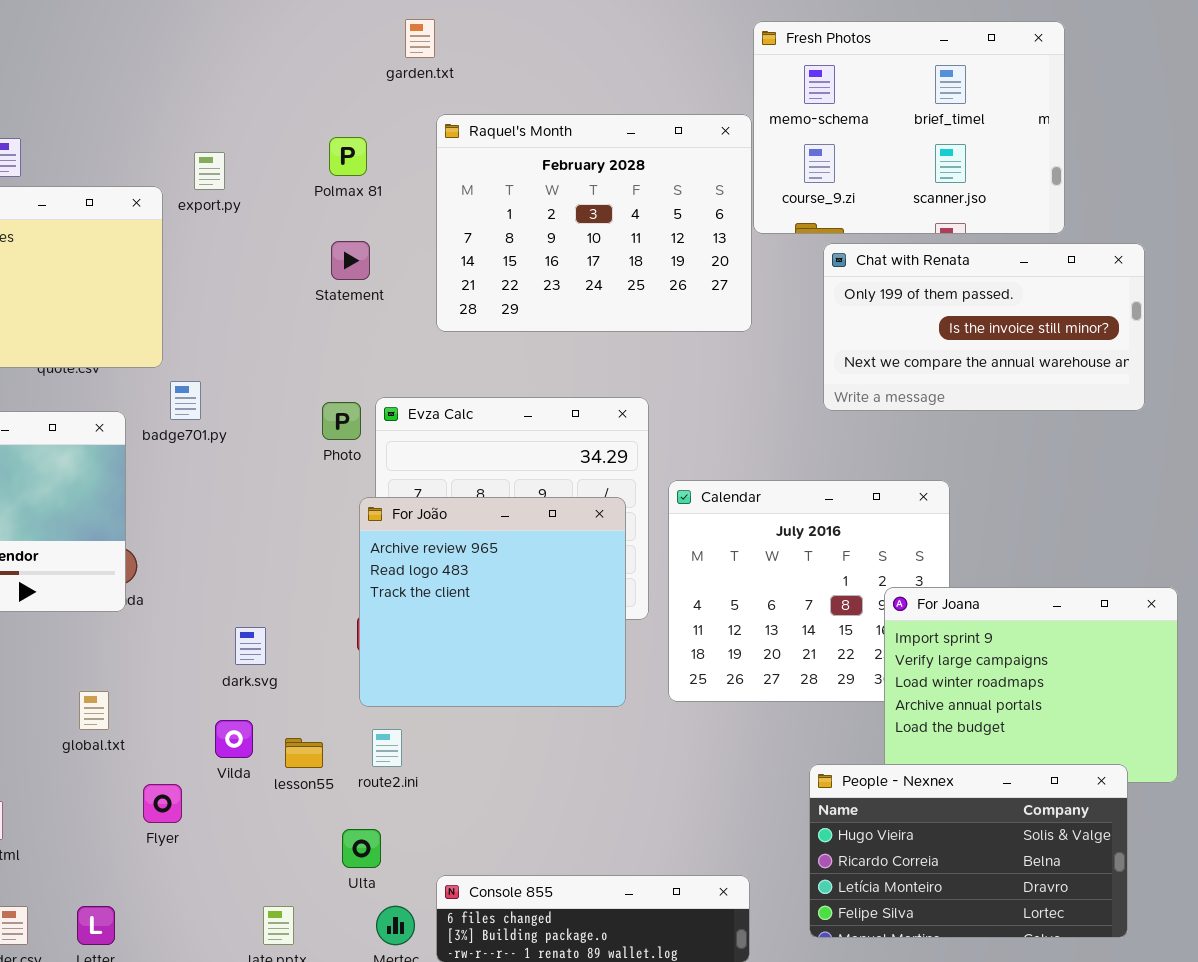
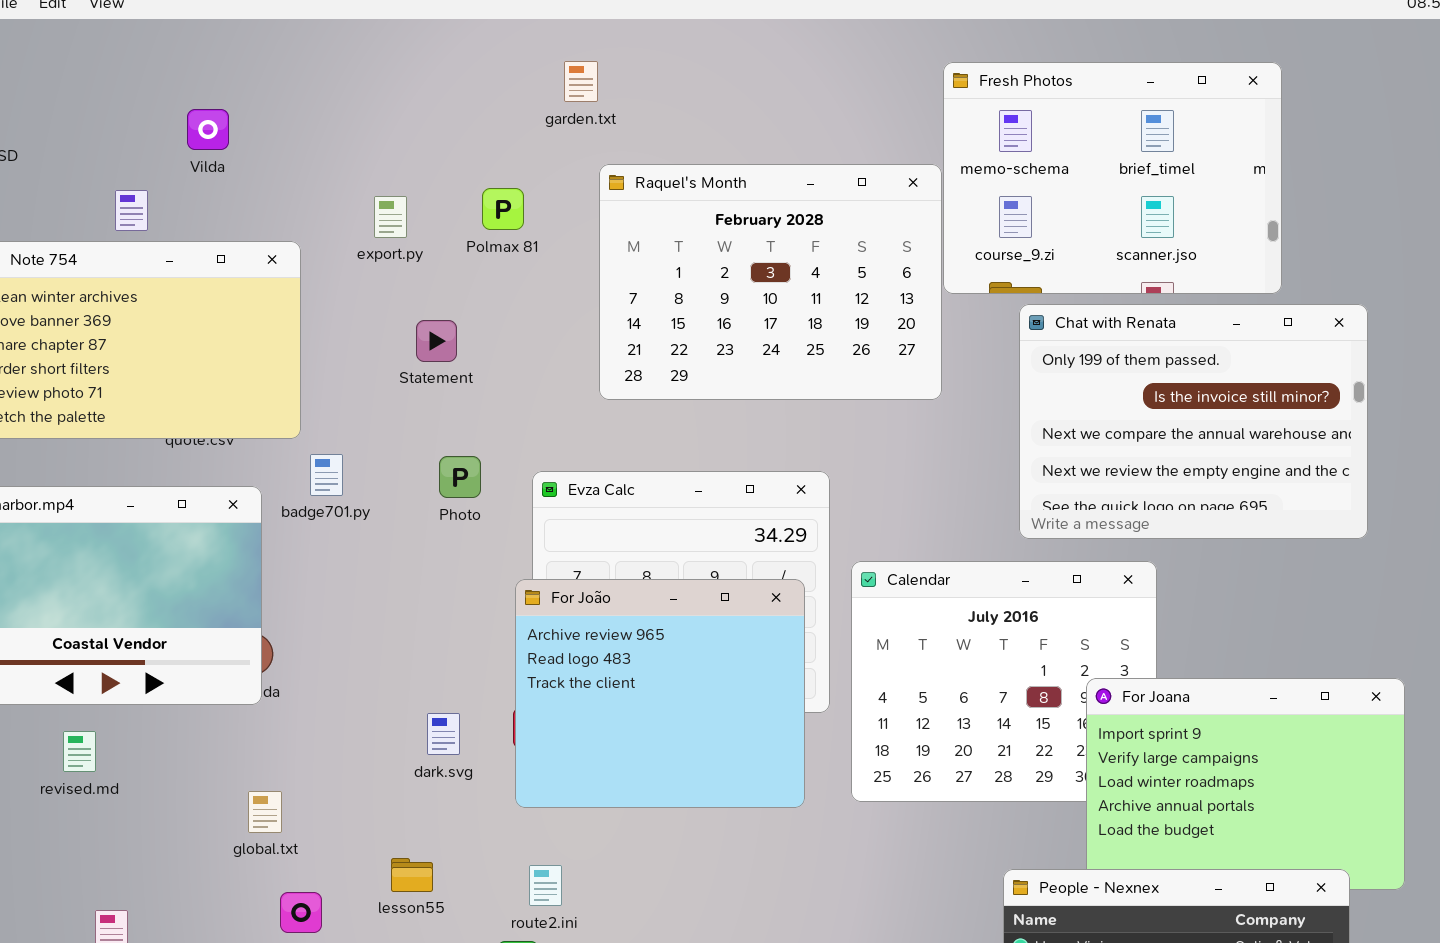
export.py: [194,152,225,190] -> [374,196,407,238], moved
Statement: [331,241,370,280] -> [416,320,457,362], moved
Chat with Renata: [823,243,1145,411] -> [1019,304,1368,539], resized
Photo: [322,402,361,440] -> [439,456,481,498], moved
dark.svg: [235,627,266,665] -> [427,713,460,755], moved
global.txt: [79,691,109,730] -> [248,791,282,833], moved
Vilda: [215,720,253,758] -> [187,109,229,150], moved
route2.ini: [372,729,402,767] -> [529,865,562,906], moved
lesson55: [285,738,323,768] -> [391,858,433,892], moved

